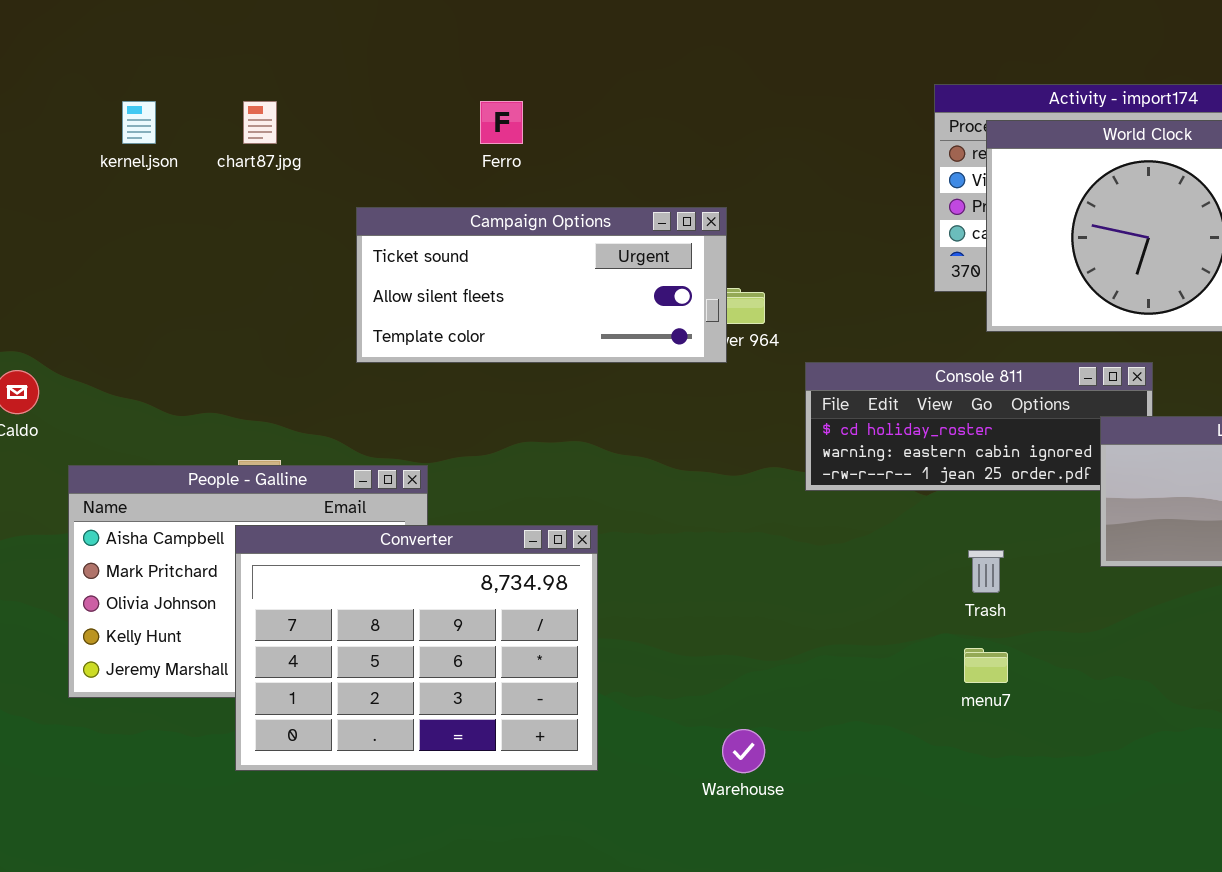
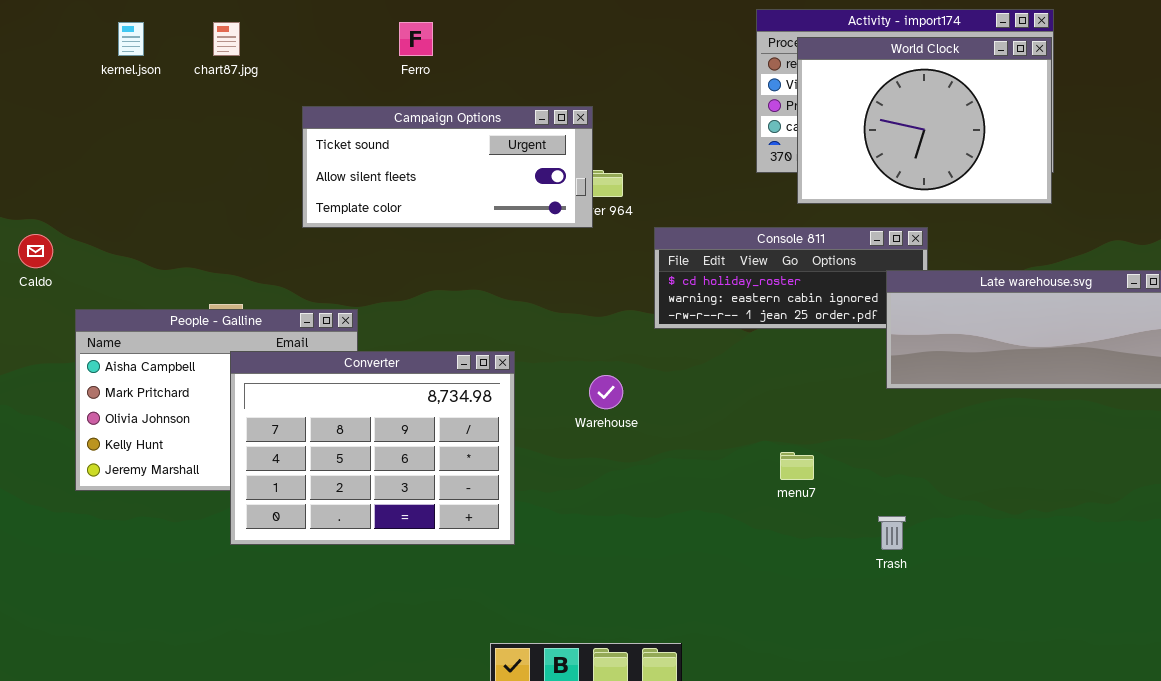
Converter: [235,525,598,771] -> [230,351,515,545], moved
Trash: [968,550,1004,593] -> [878,516,906,550], moved
Warehouse: [722,729,765,773] -> [589,375,623,409], moved

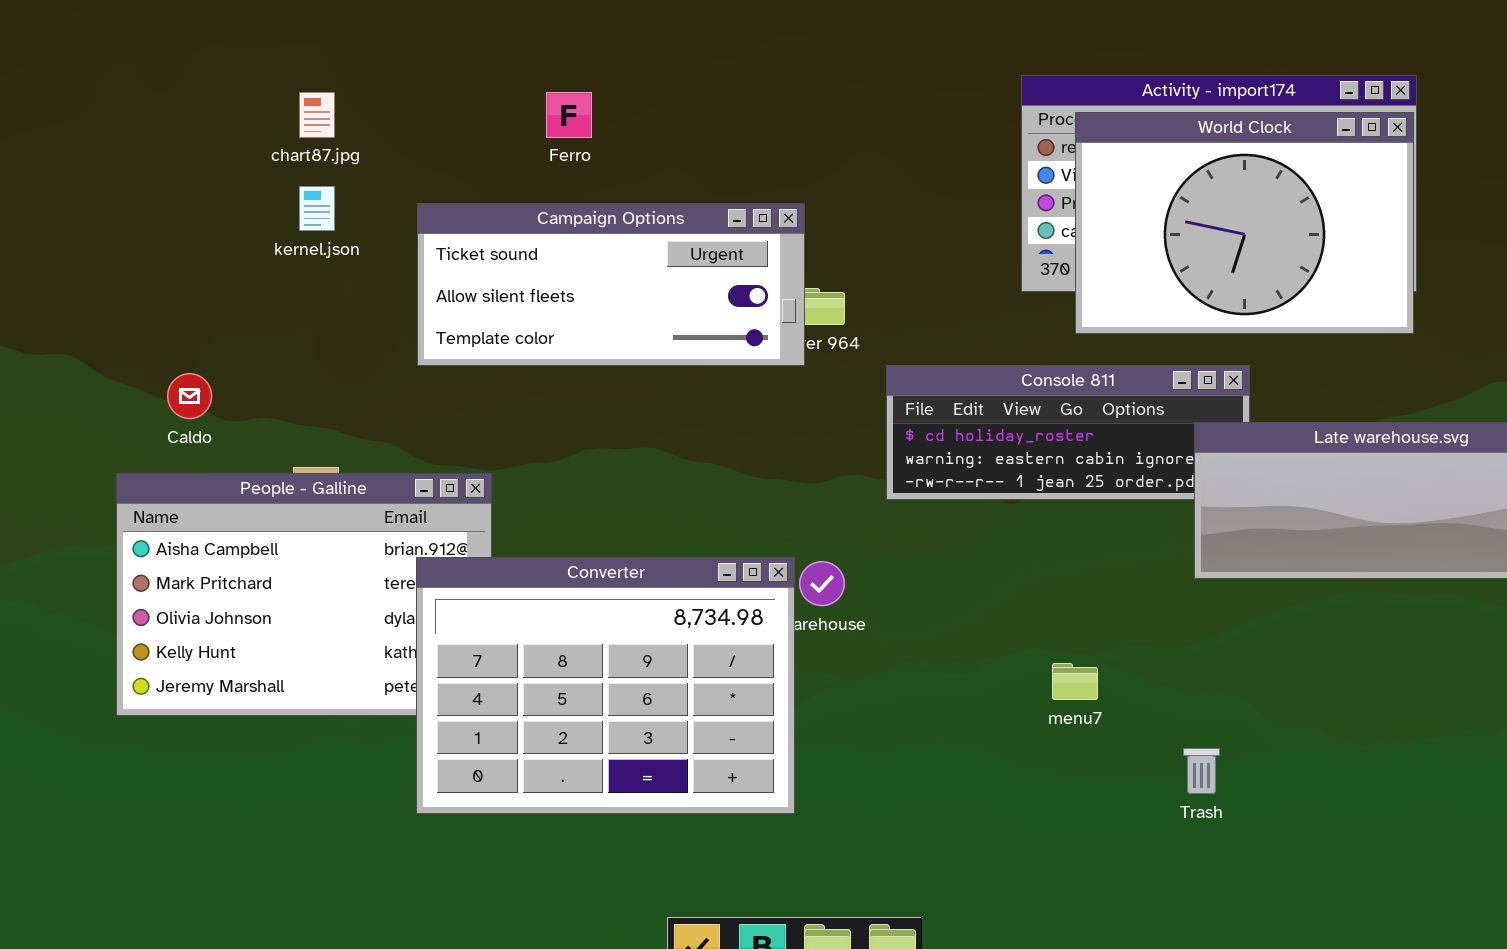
kernel.json: [118,22,144,56] -> [299,186,335,231], moved
Caldo: [18,234,53,268] -> [167,373,212,419], moved
Converter: [230,351,515,545] -> [416,557,795,814], moved

